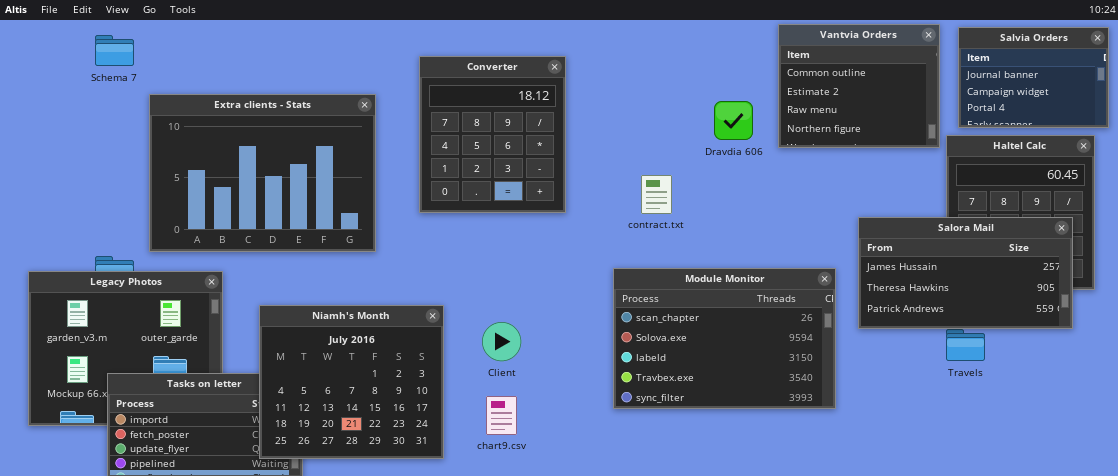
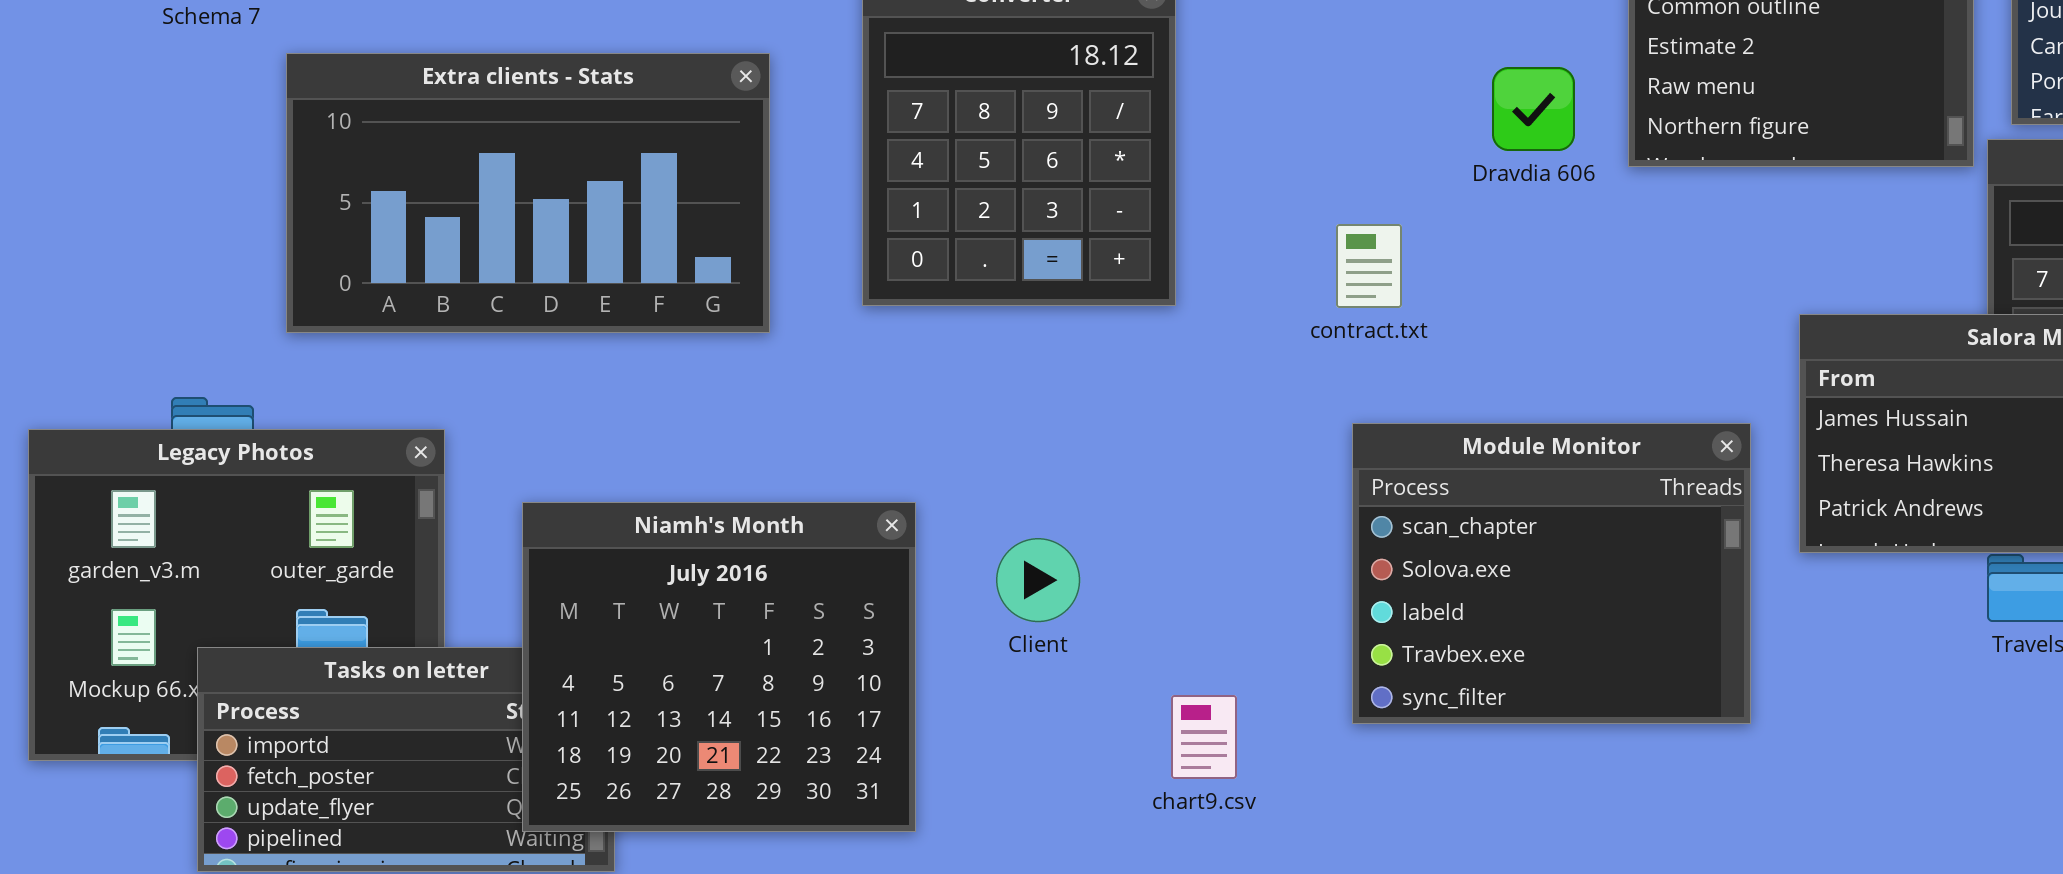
Extra clients - Stats: [149,94,376,252] -> [286,53,770,333], resized
Module Monitor: [613,268,836,409] -> [1352,423,1751,724], resized
chart9.csv: [486,396,517,435] -> [1171,695,1237,779], moved

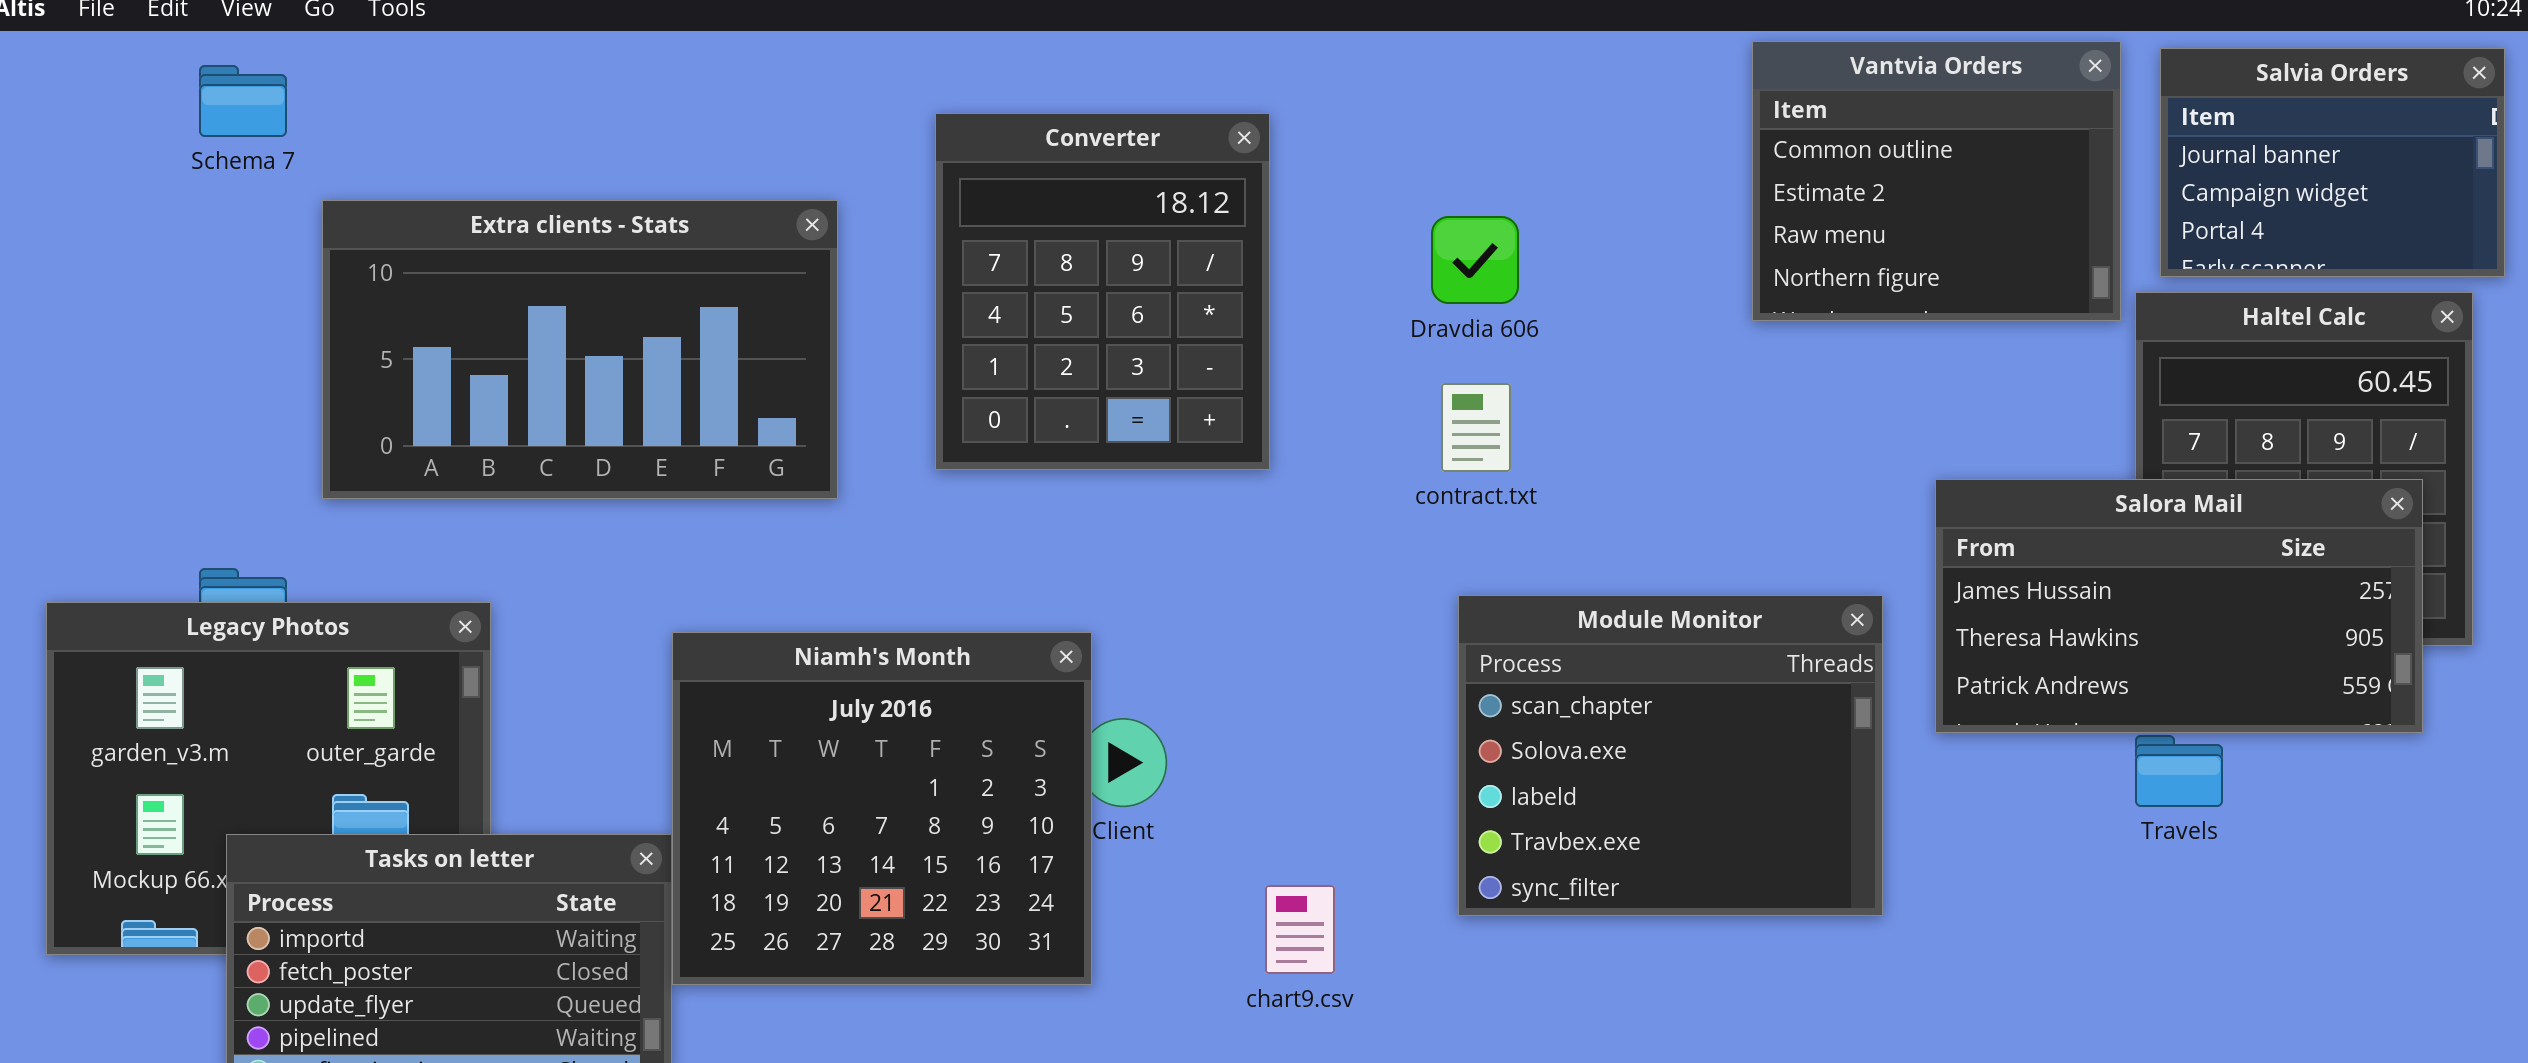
Dravdia 606: [1492,67,1575,151] -> [1431,216,1519,304], moved
Niamh's Month: [522,502,916,832] -> [672,632,1092,985], moved

